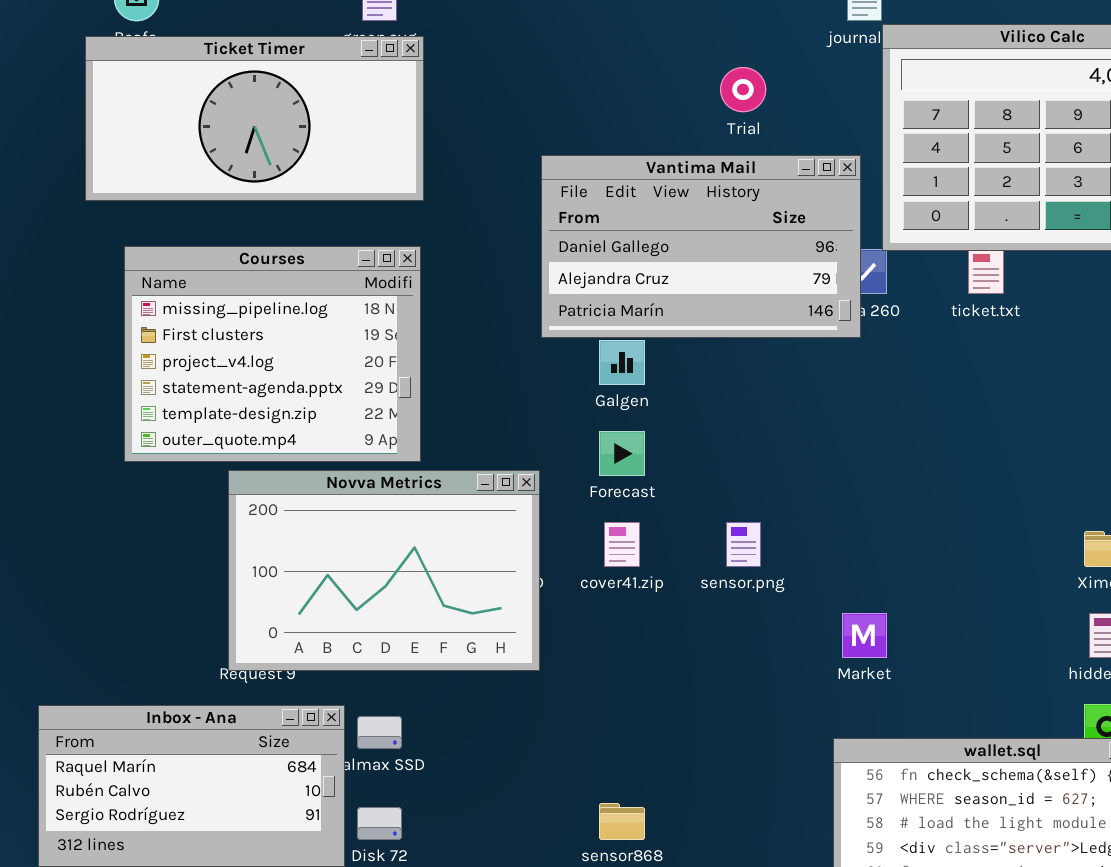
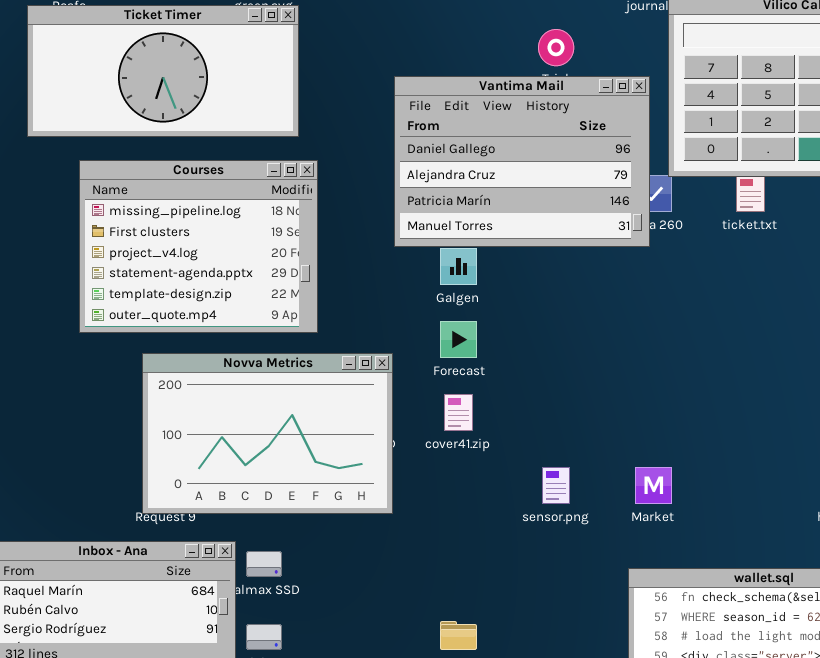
Vantima Mail: [541,155,861,338] -> [394,76,650,247], resized
Courses: [124,246,421,462] -> [79,160,318,333], moved
sensor.png: [726,522,761,567] -> [542,467,570,504], moved

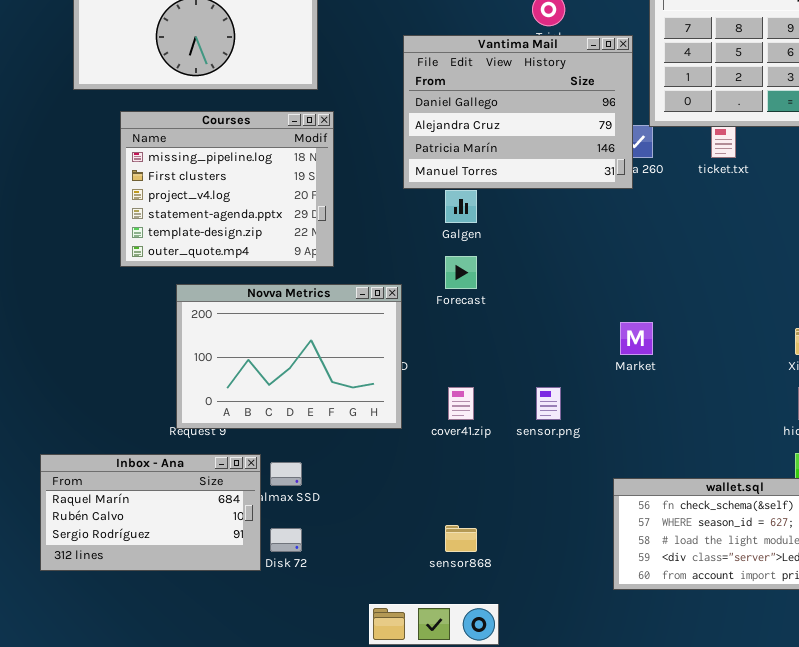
cover41.zip: [444,394,473,431] -> [448,387,474,420], moved
Market: [635,467,672,504] -> [620,322,653,355], moved

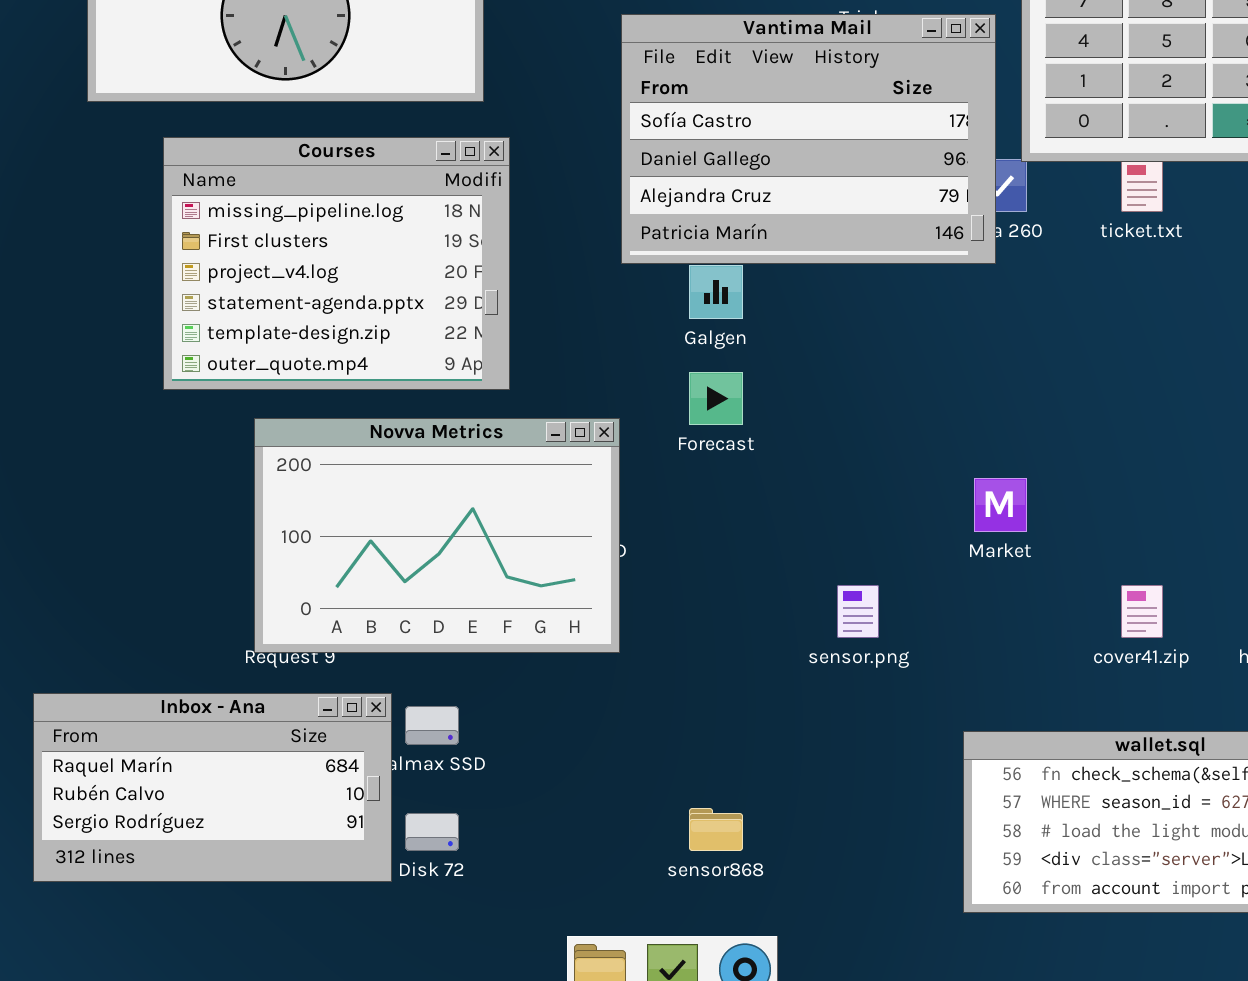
Vantima Mail: [403,35,633,189] -> [621,14,996,264], scrolled up 1 row
cover41.zip: [448,387,474,420] -> [1121,585,1163,638], moved

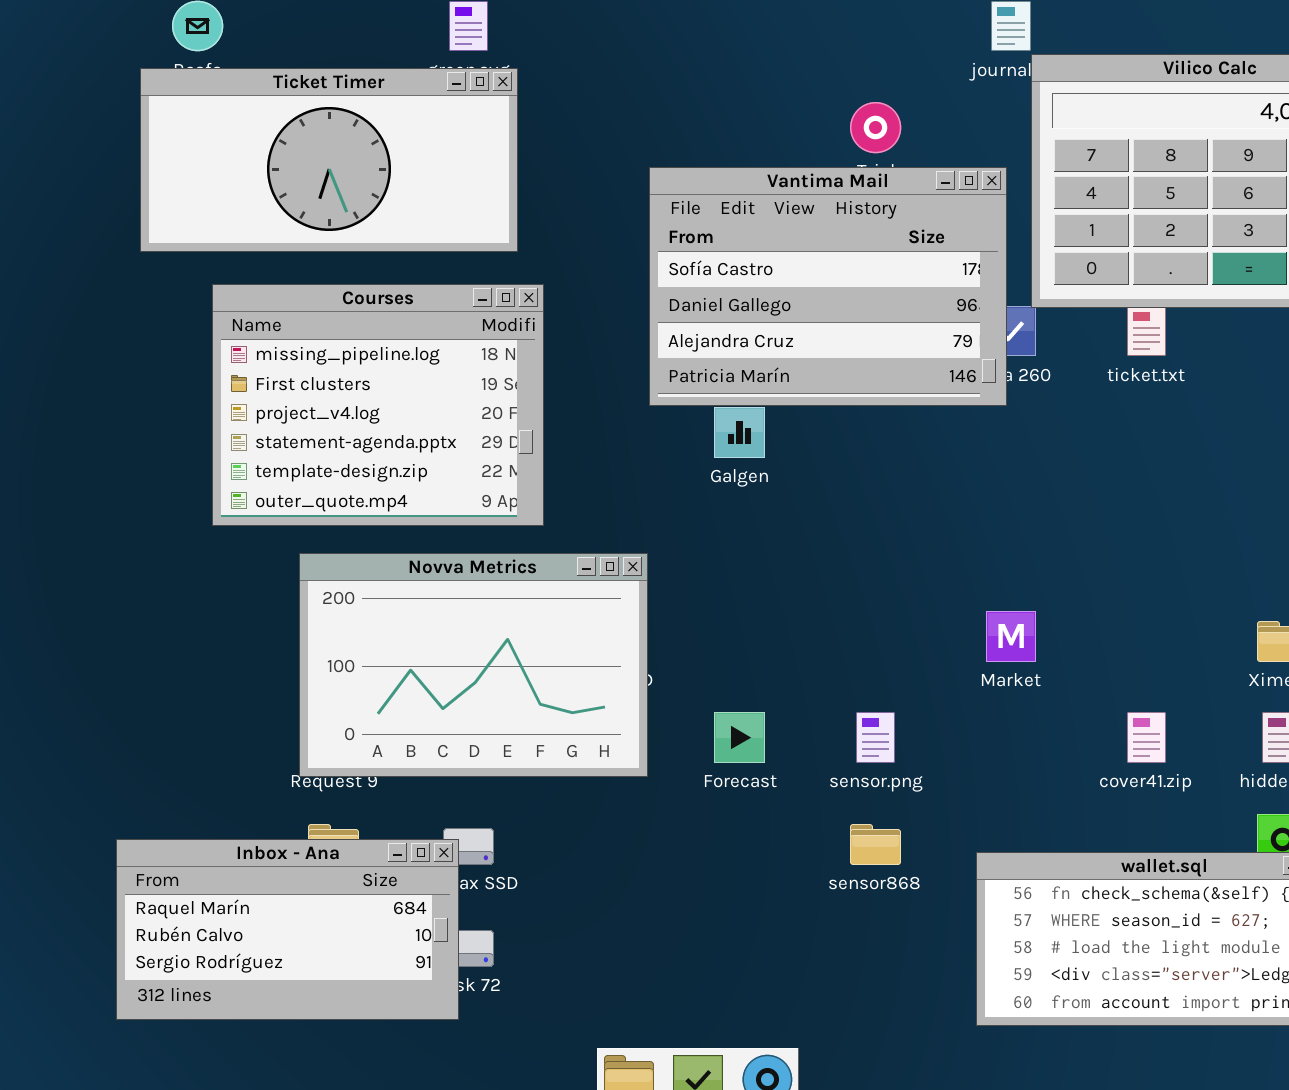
Forecast: [689,372,743,425] -> [714,712,765,763], moved
Inbox - Ana: [33,693,392,882] -> [116,839,459,1020], moved
sensor868: [689,808,743,851] -> [850,824,901,865], moved

